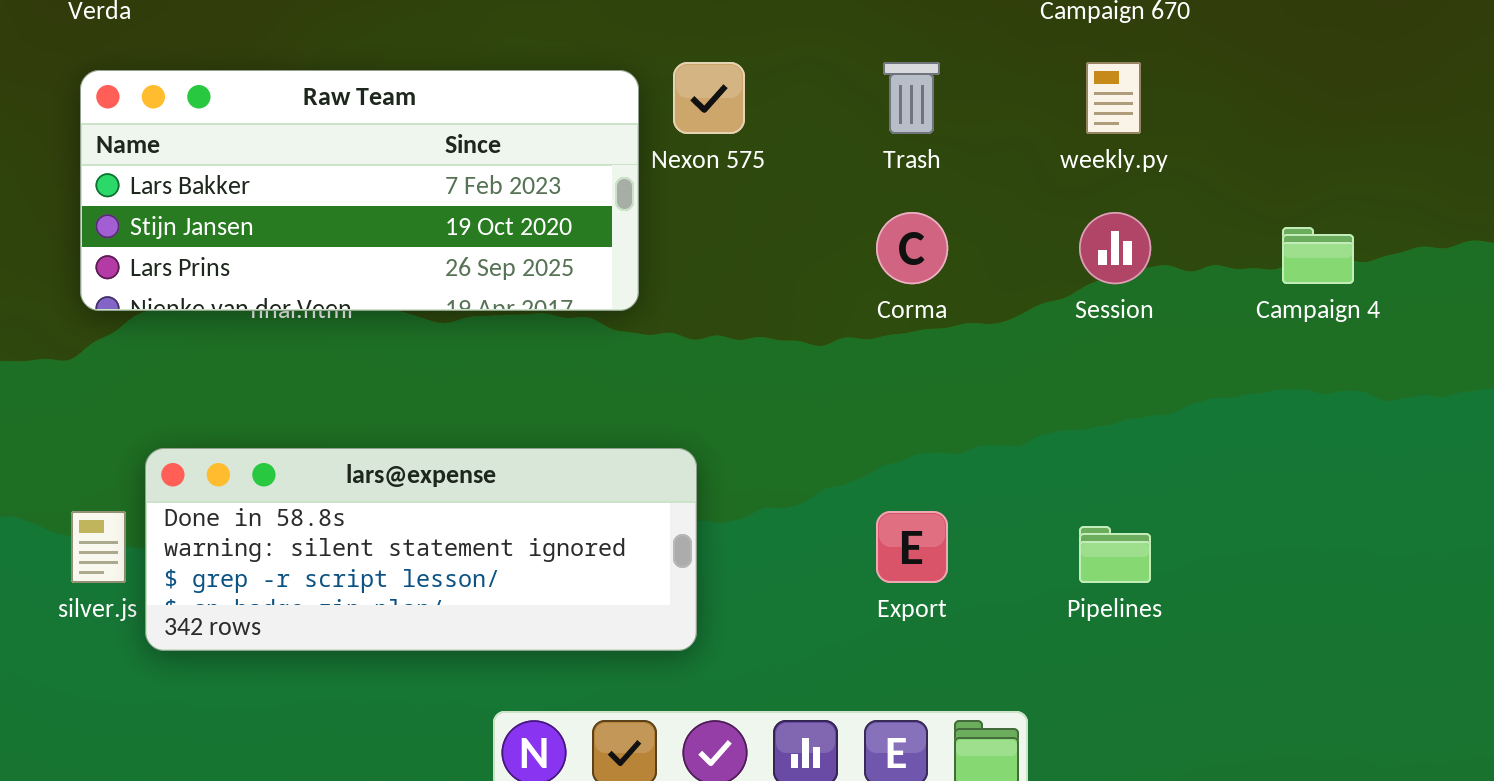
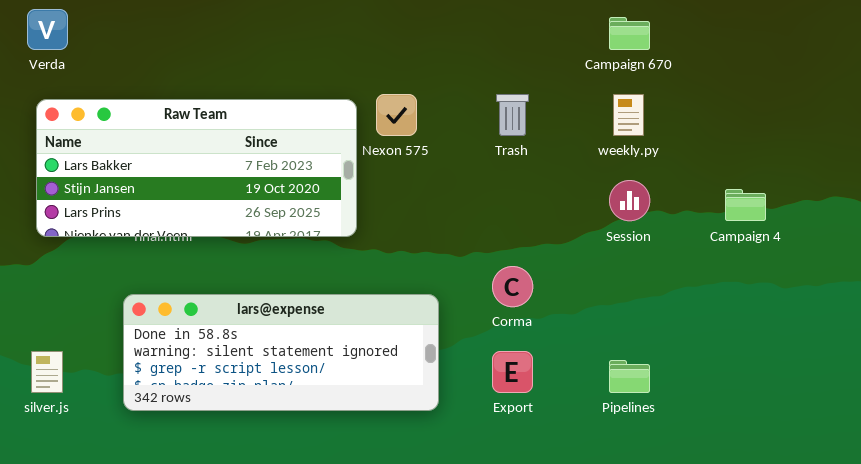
Corma: [876,212,948,284] -> [492,266,533,307], moved
lars@expense: [145,448,697,651] -> [123,294,439,411], moved

